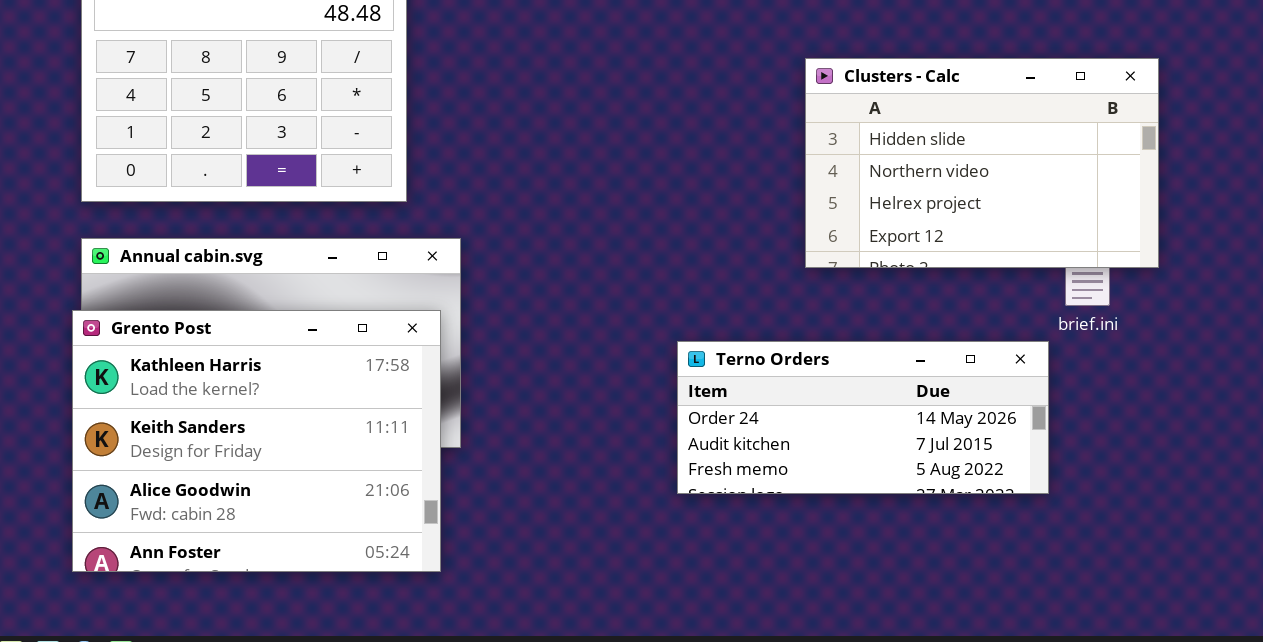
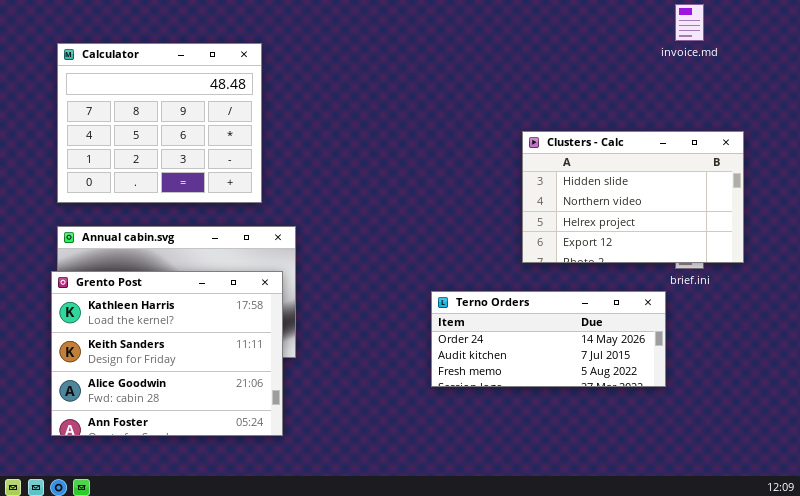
Clusters - Calc: [805,58,1159,268] -> [522,131,744,263], moved

